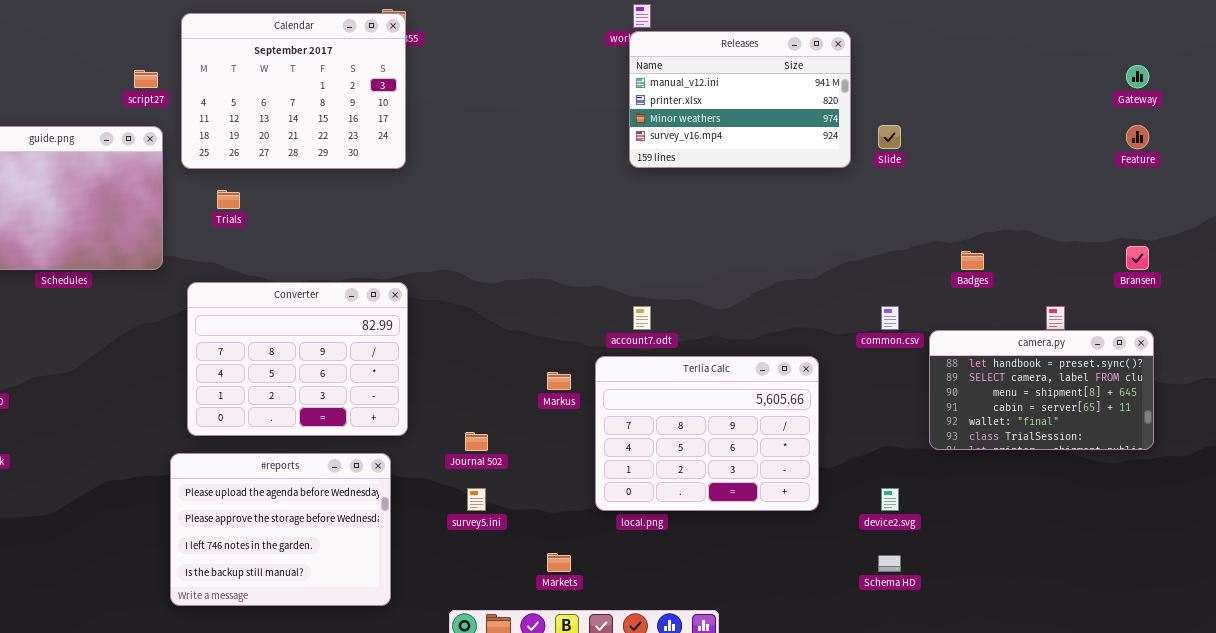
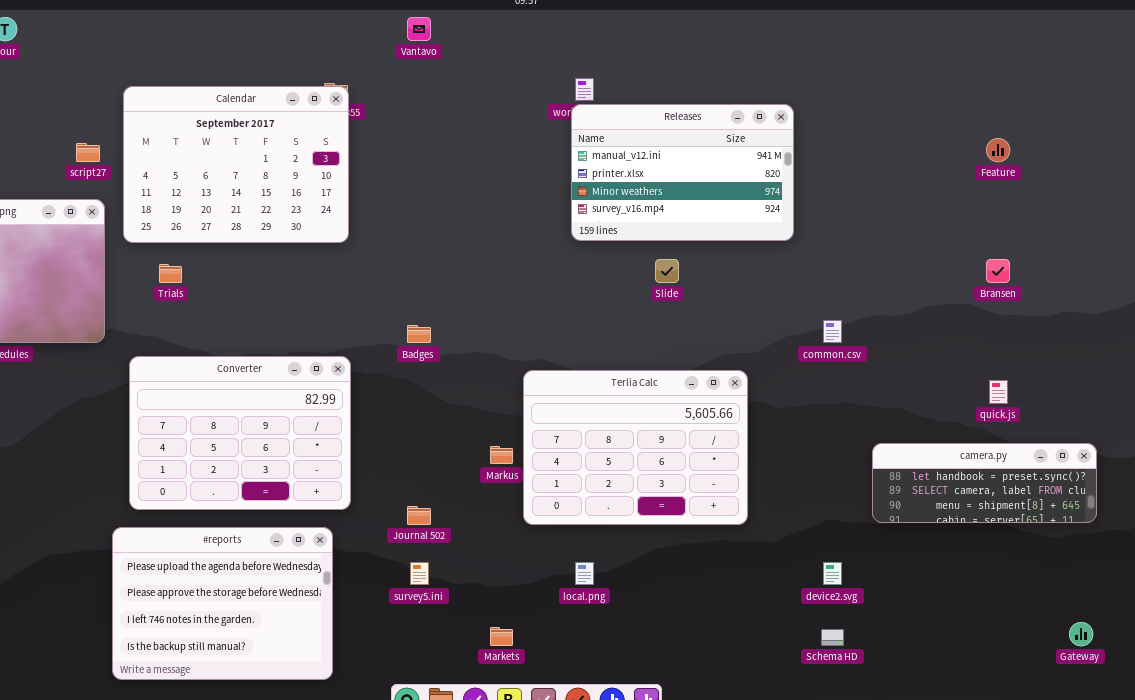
Gateway: [1126,65,1149,88] -> [1069,622,1093,646], moved
Slide: [878,125,901,149] -> [655,259,679,283], moved
Feature: [1126,125,1149,149] -> [986,138,1010,162], moved
Bransen: [1126,246,1149,270] -> [986,259,1010,283], moved
Badges: [961,251,984,270] -> [407,325,431,343], moved
common.csv: [881,306,899,330] -> [823,320,842,343], moved
camera.py: [929,330,1154,450] -> [872,443,1097,523], resized
Terlia Calc: [595,356,819,511] -> [523,370,748,525], moved

